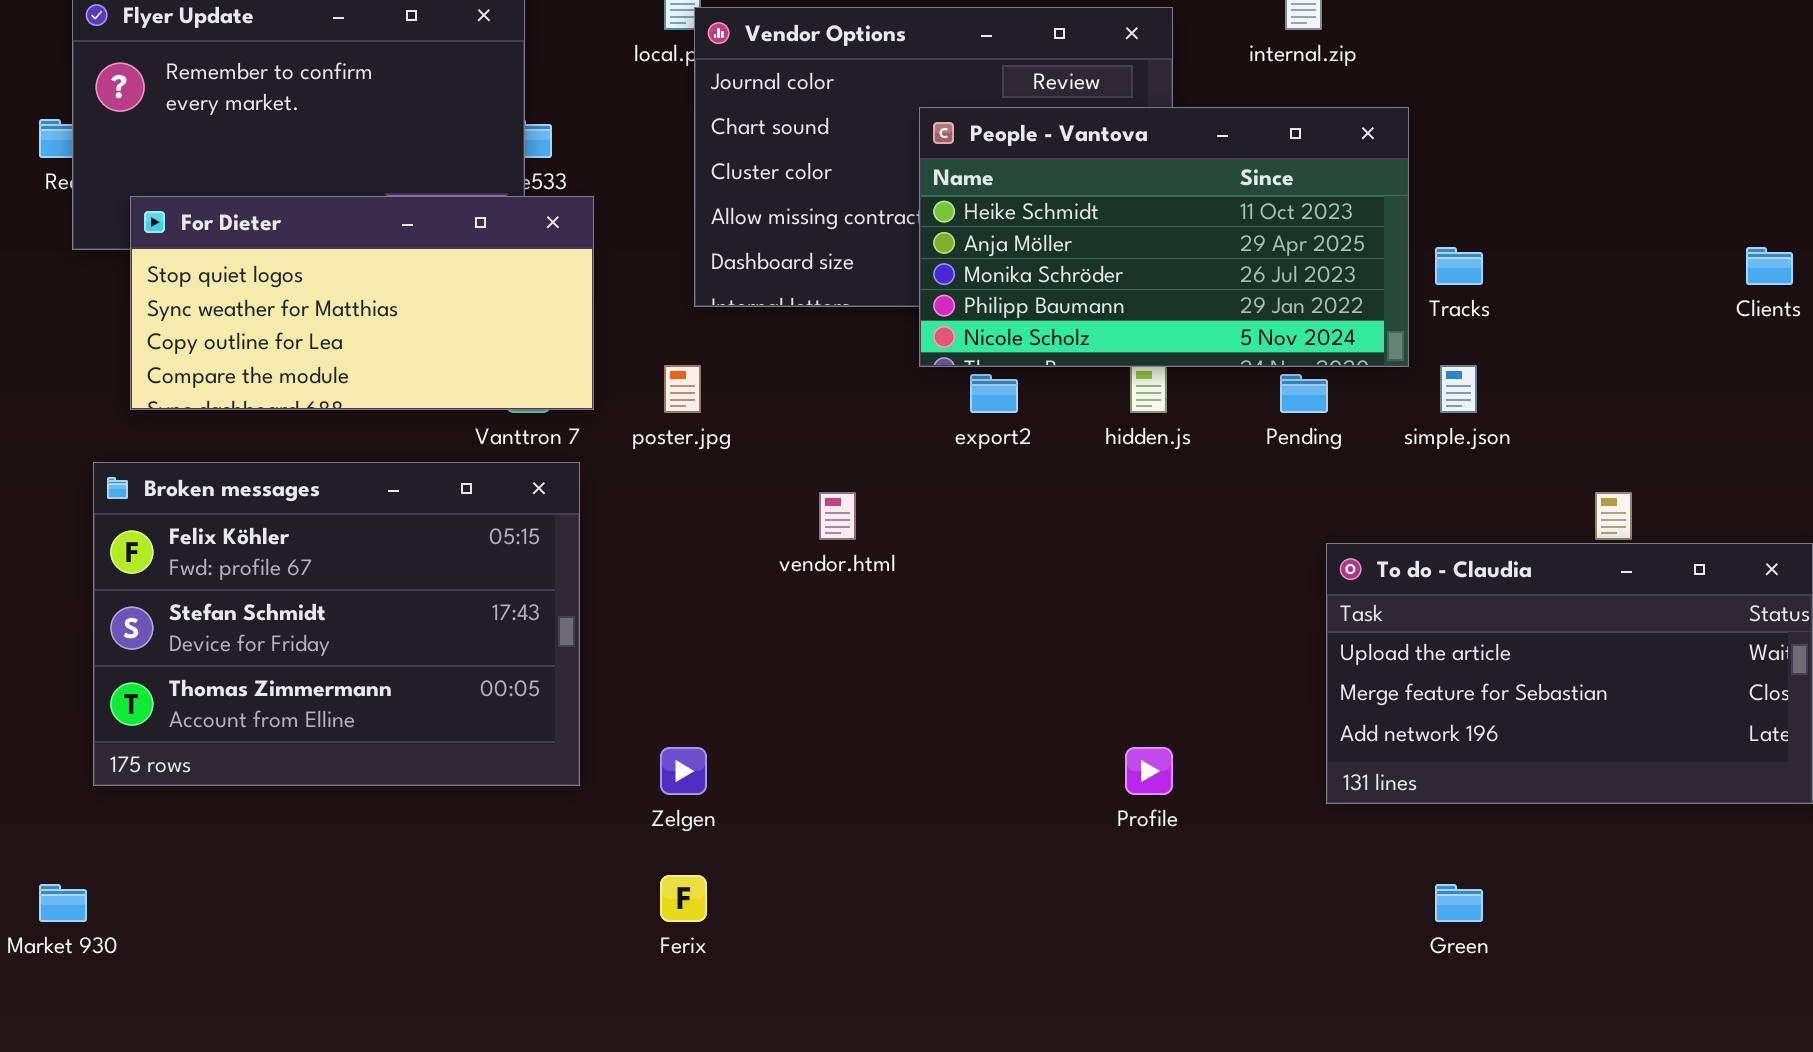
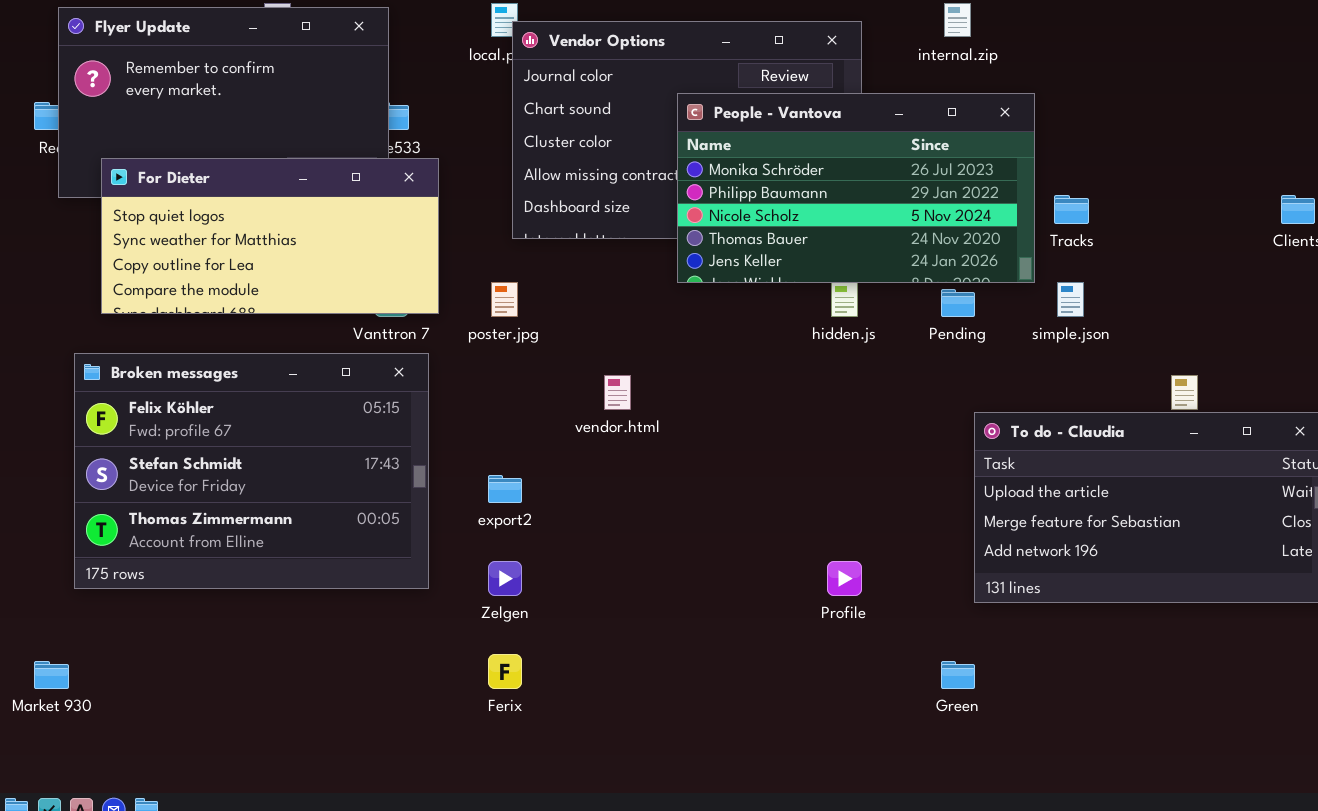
People - Vantova: [919,107,1409,367] -> [677,93,1035,283], scrolled down 2 rows
export2: [970,374,1018,413] -> [488,475,522,503], moved
Green: [1435,884,1483,922] -> [941,661,975,689], moved

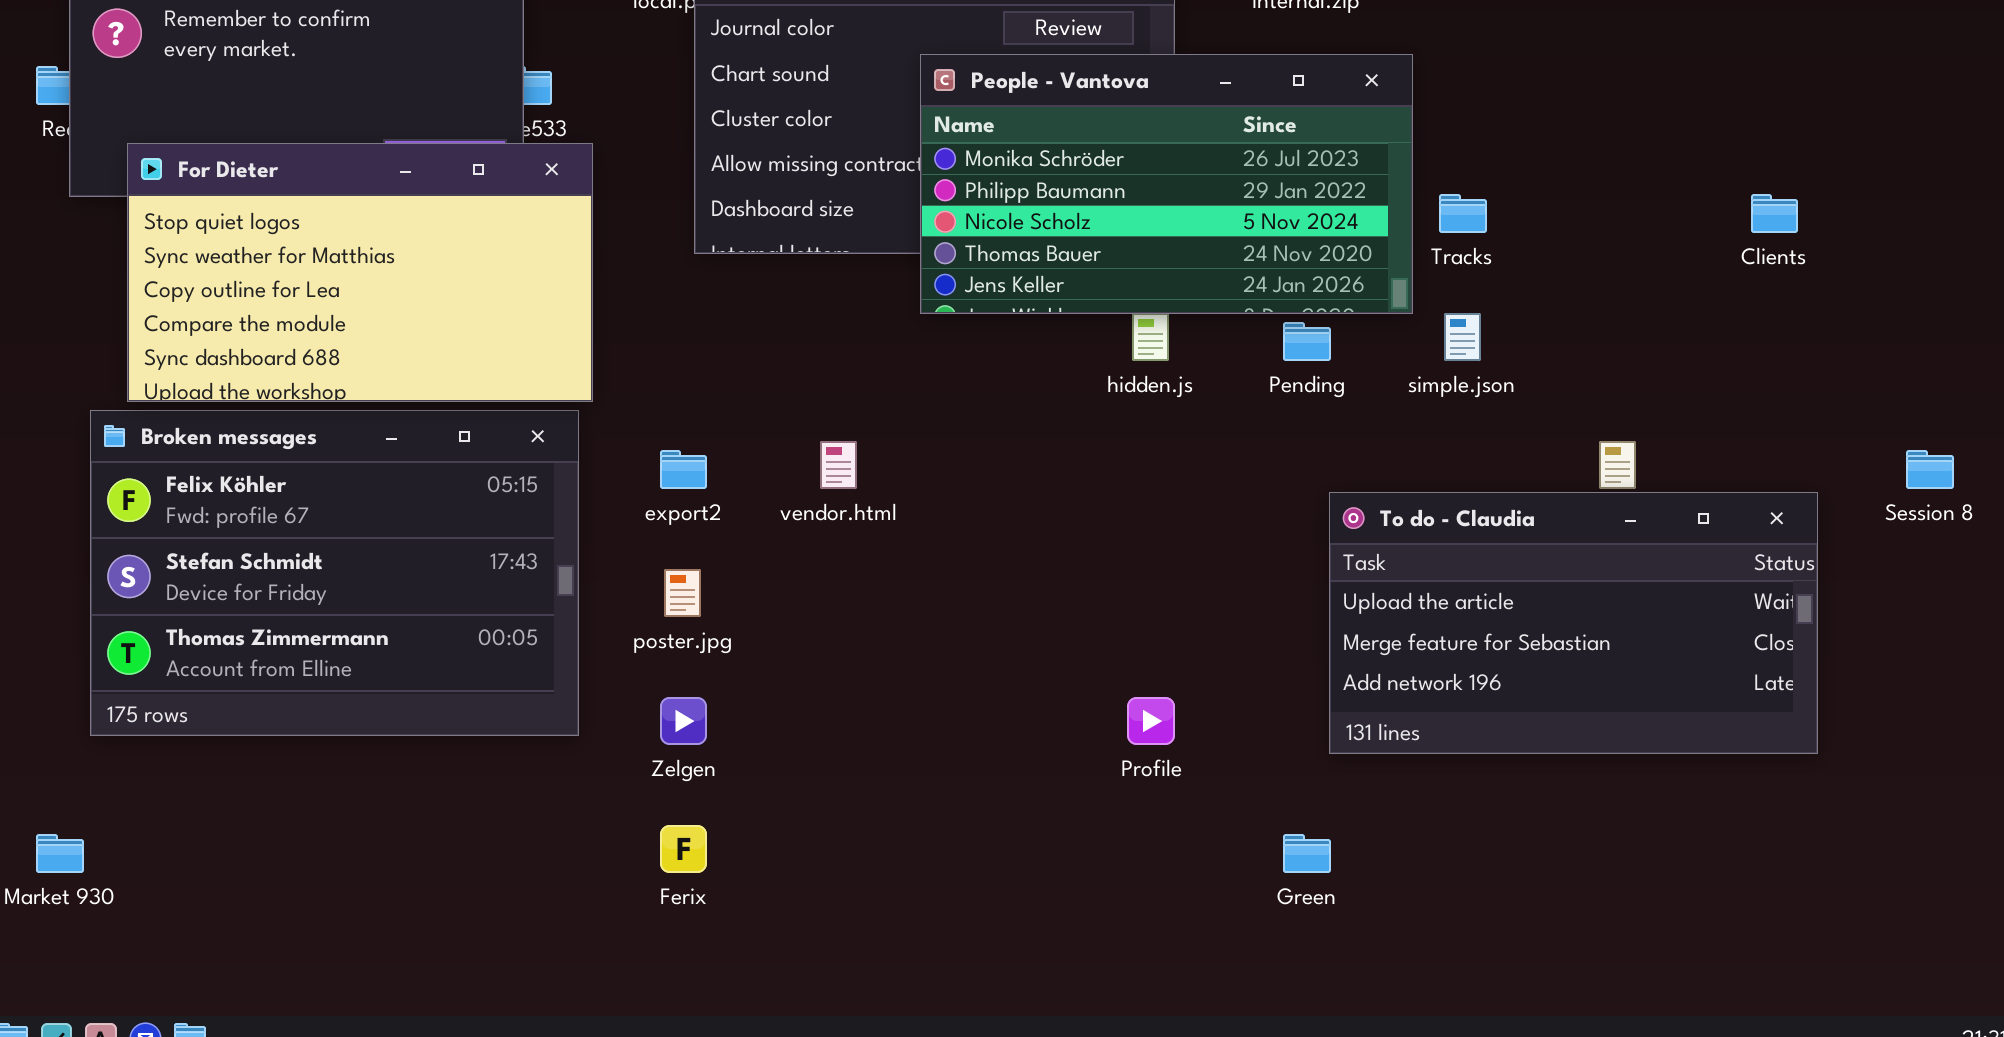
For Dieter: [101,158,439,314] -> [127,143,593,402], resized
poster.jpg: [491,282,518,317] -> [664,569,701,617], moved
export2: [488,475,522,503] -> [660,450,707,489], moved

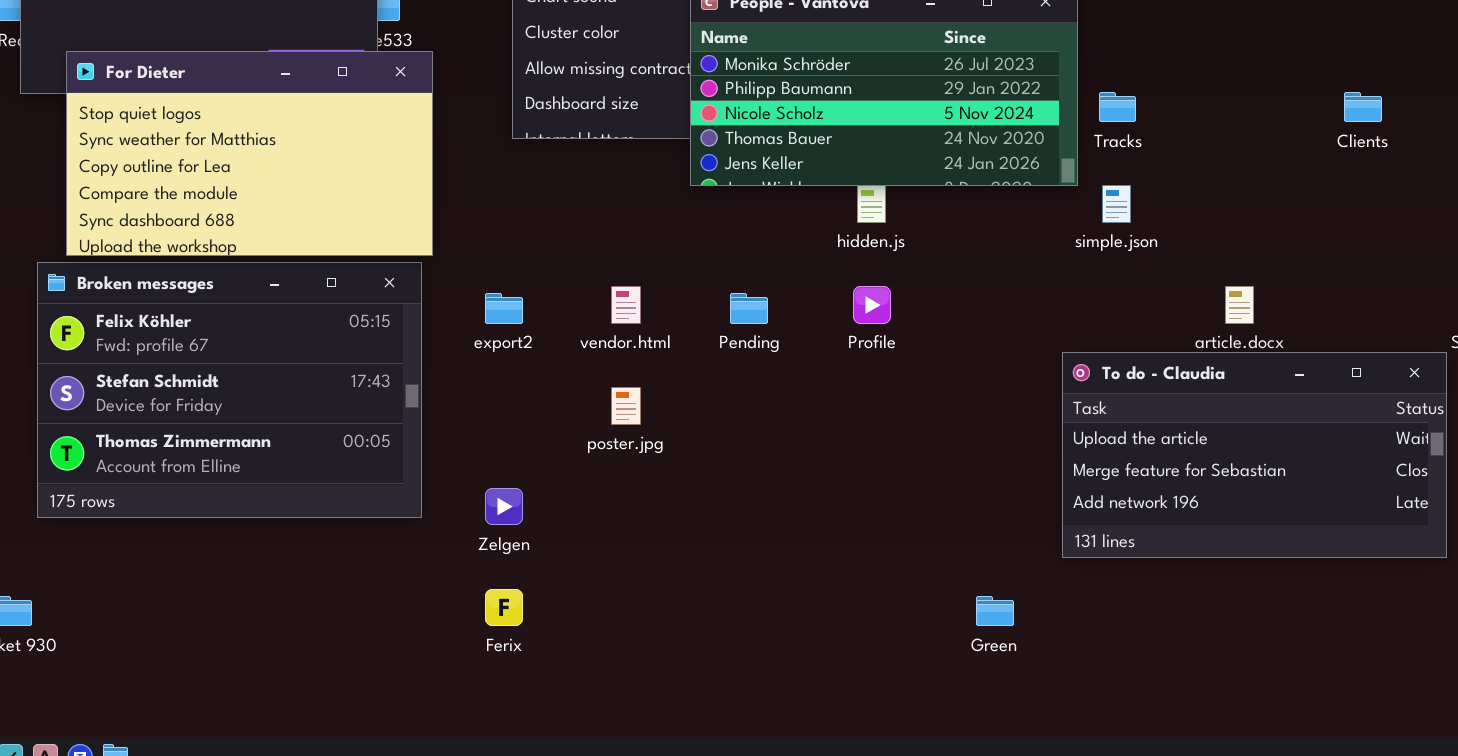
Pending: [1283,322,1331,361] -> [730,293,768,324], moved
To do - Claudia: [1329,492,1818,754] -> [1062,352,1447,558], moved
poster.jpg: [664,569,701,617] -> [611,387,641,425], moved
Profile: [1127,697,1175,745] -> [853,286,891,324], moved

